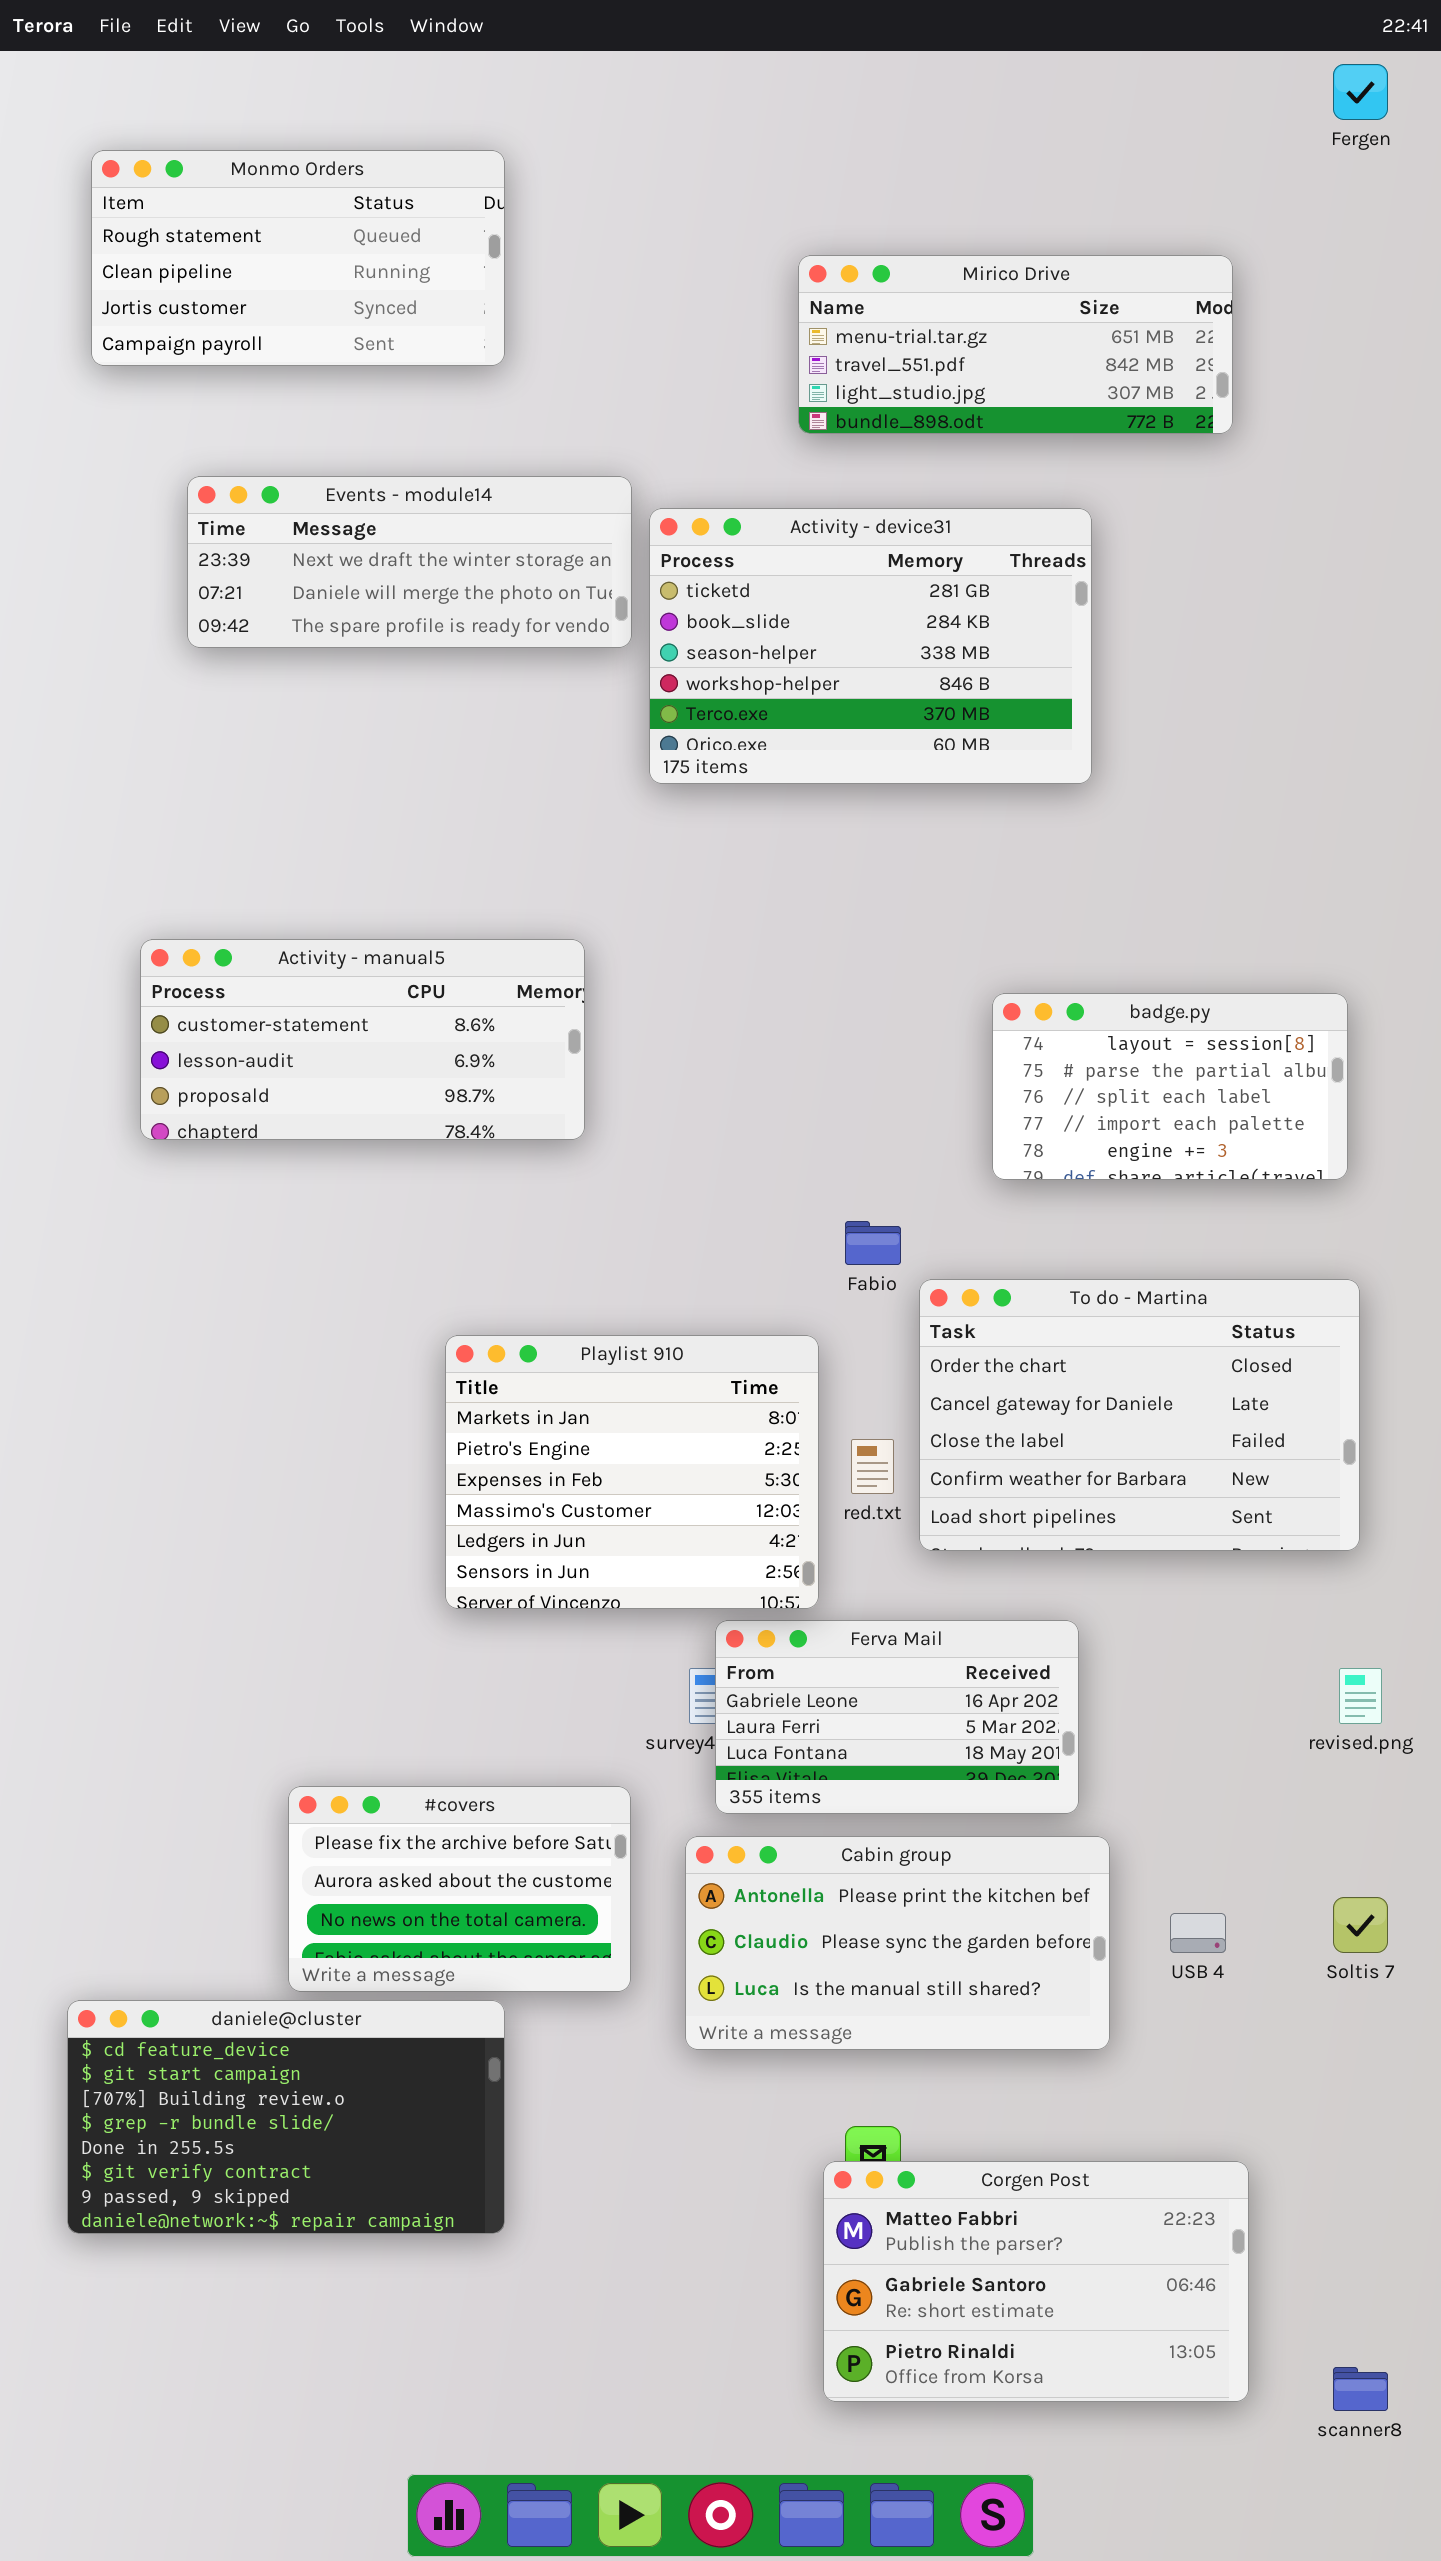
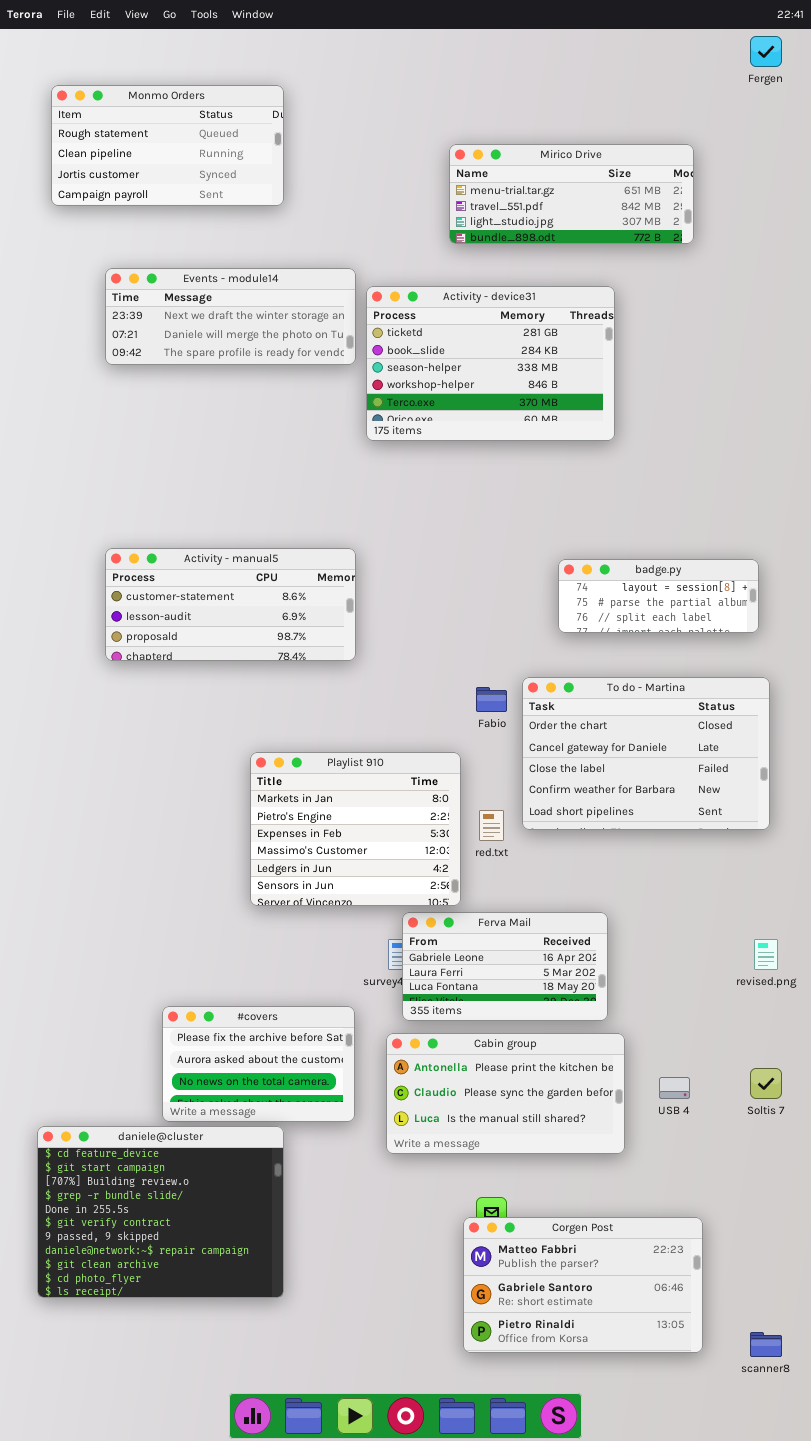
Activity - manual5: [140,939,585,1140] -> [105,548,356,661], moved
badge.py: [992,993,1348,1180] -> [558,559,759,633], resized
To do - Martina: [919,1279,1360,1551] -> [522,677,770,830], moved
daniele@cluster: [67,2000,505,2234] -> [37,1126,284,1298], resized

